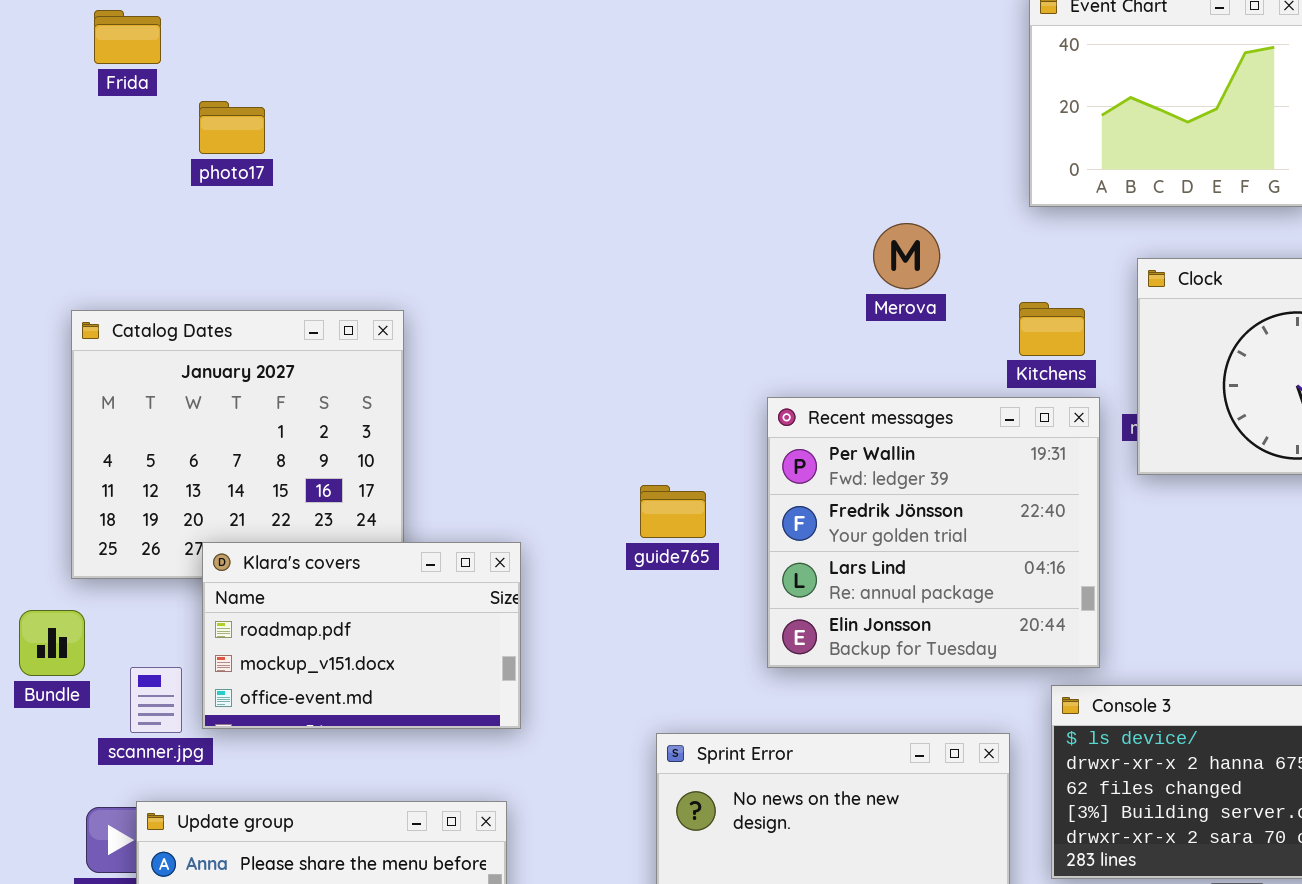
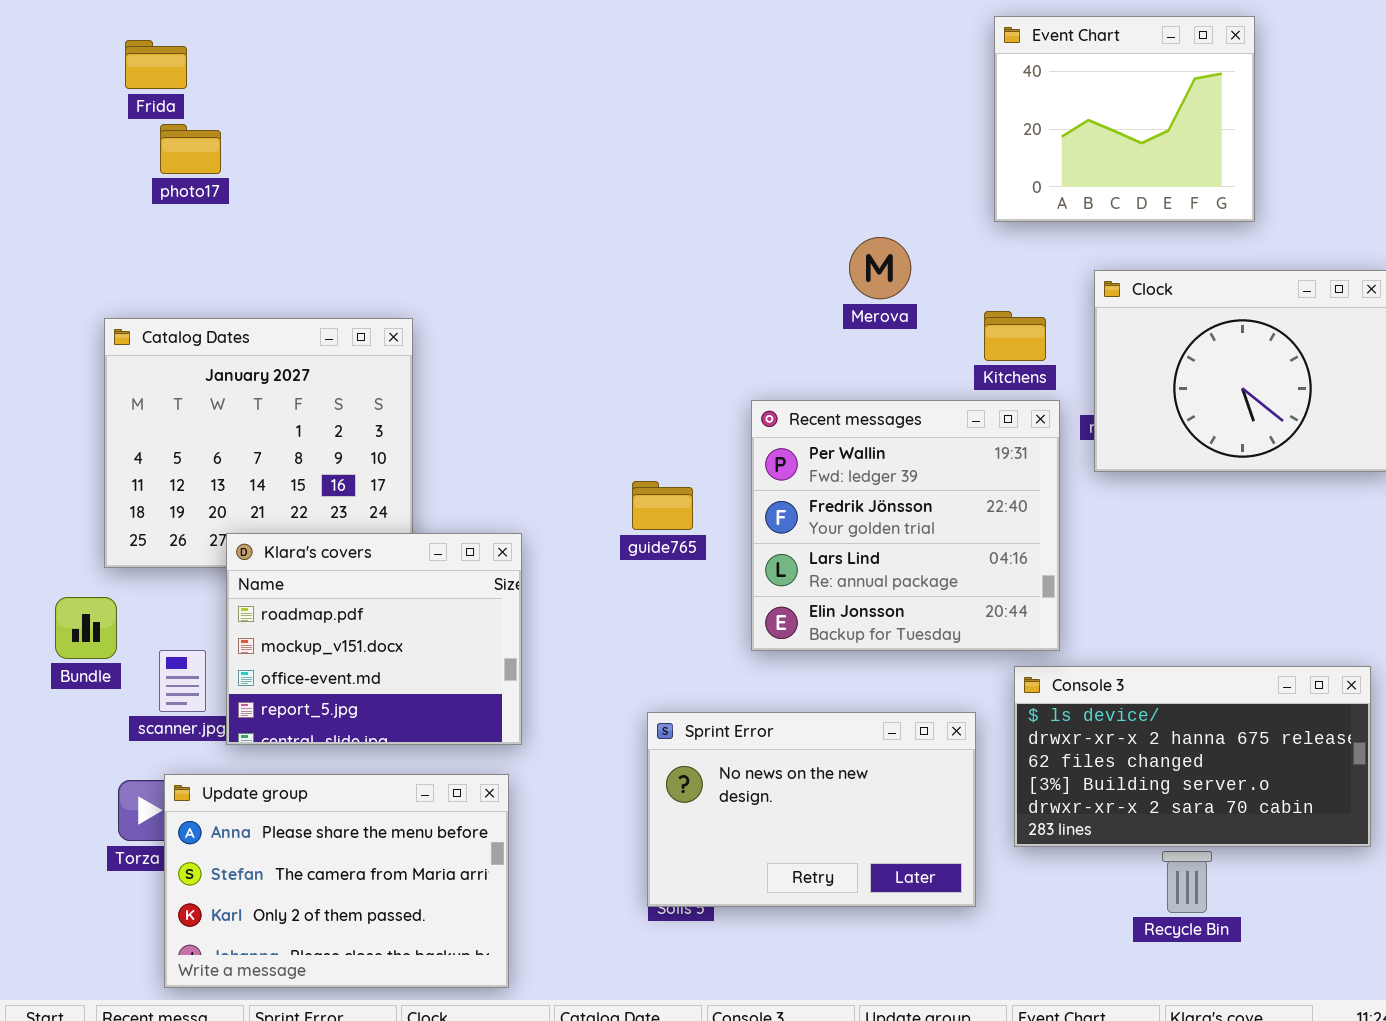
photo17: [199,101,265,154] -> [160,124,221,174], moved
Klara's covers: [202,542,521,729] -> [226,533,522,745], resized

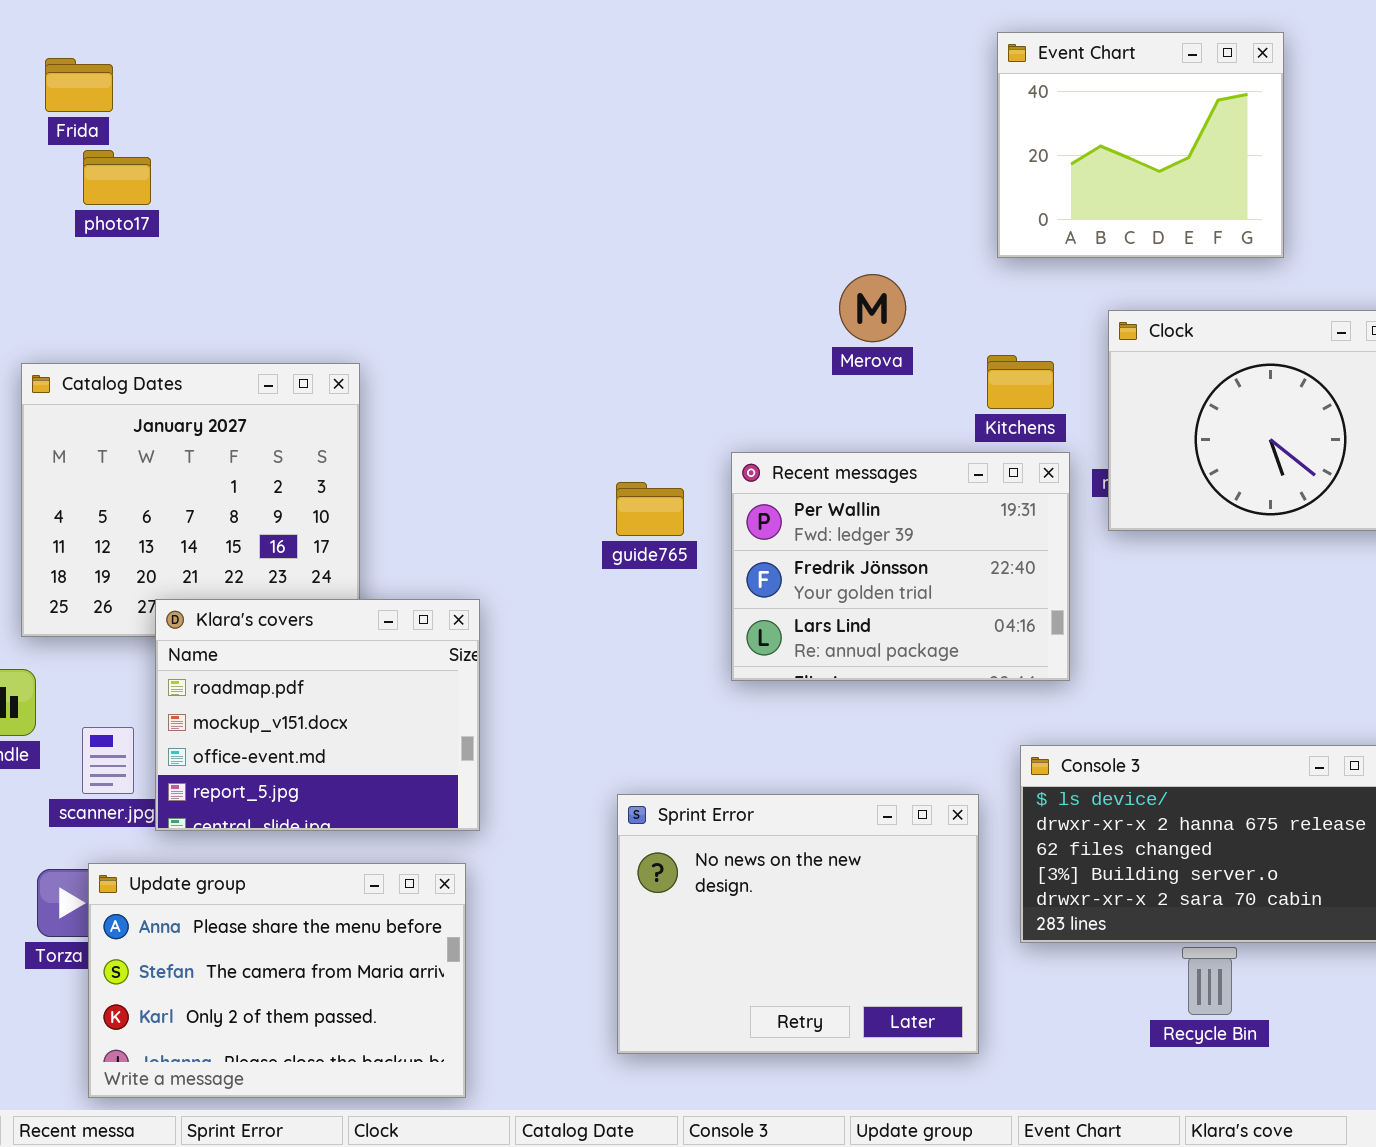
Recent messages: [751,400,1060,651] -> [731,452,1070,681], resized
guide765: [632,481,693,530] -> [616,482,684,536], moved
Sprint Error: [647,712,976,907] -> [617,794,979,1054], resized

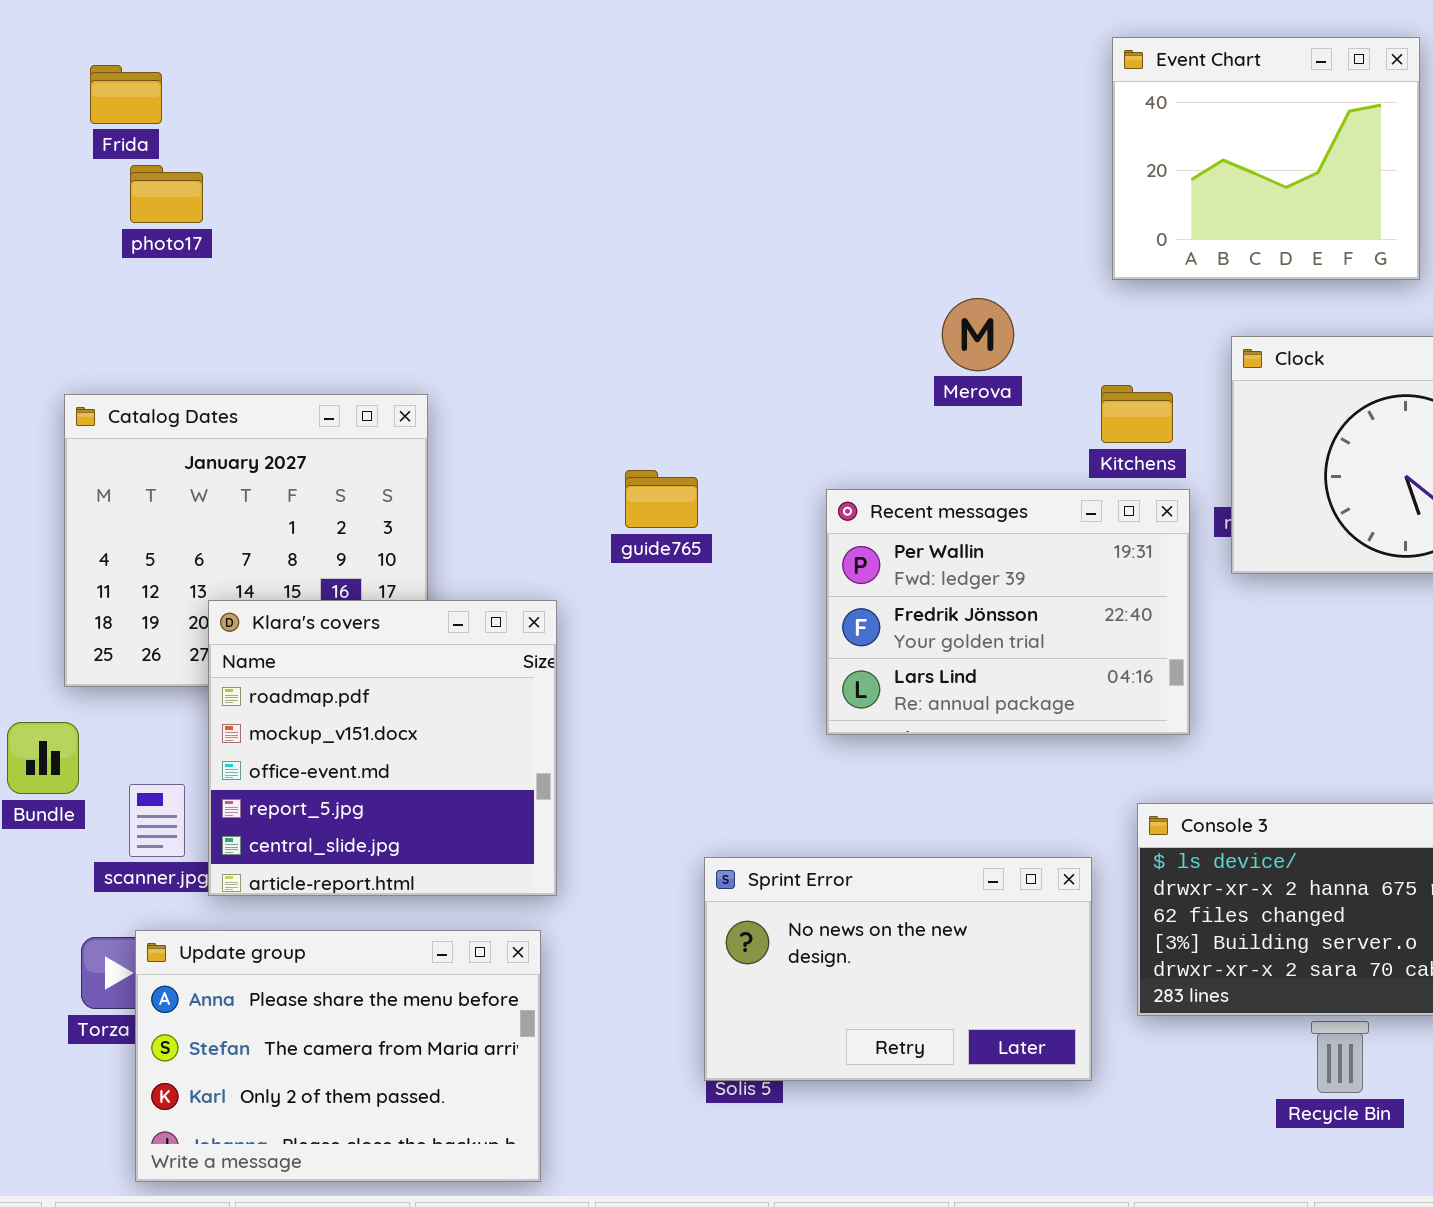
guide765: [616,482,684,536] -> [625,470,698,528], moved
Klara's covers: [155,599,480,831] -> [208,600,557,896], resized
Sprint Error: [617,794,979,1054] -> [704,857,1092,1081], resized

